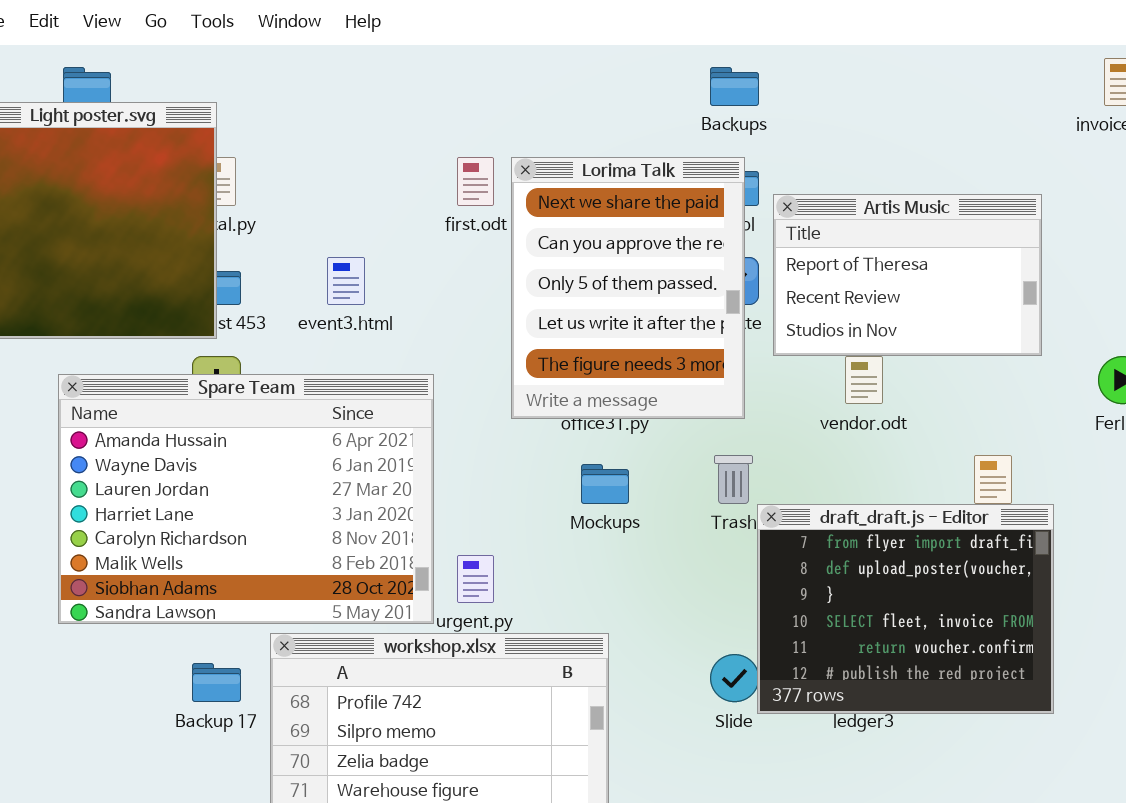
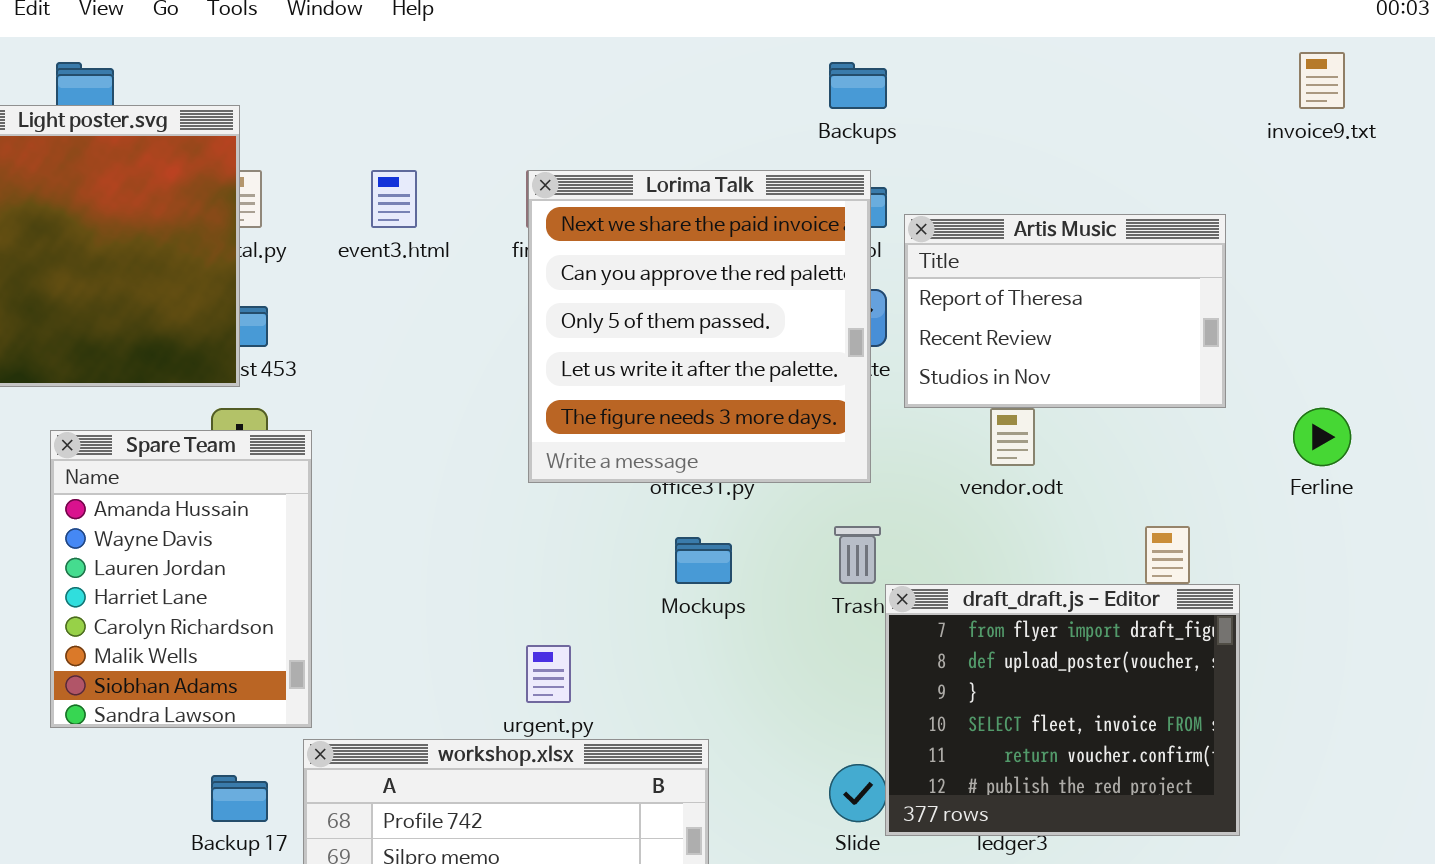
Lorima Talk: [511,157,745,419] -> [528,170,871,483], resized
event3.html: [327,257,365,305] -> [371,170,417,228], moved
Spare Team: [58,374,434,624] -> [50,430,312,728], resized

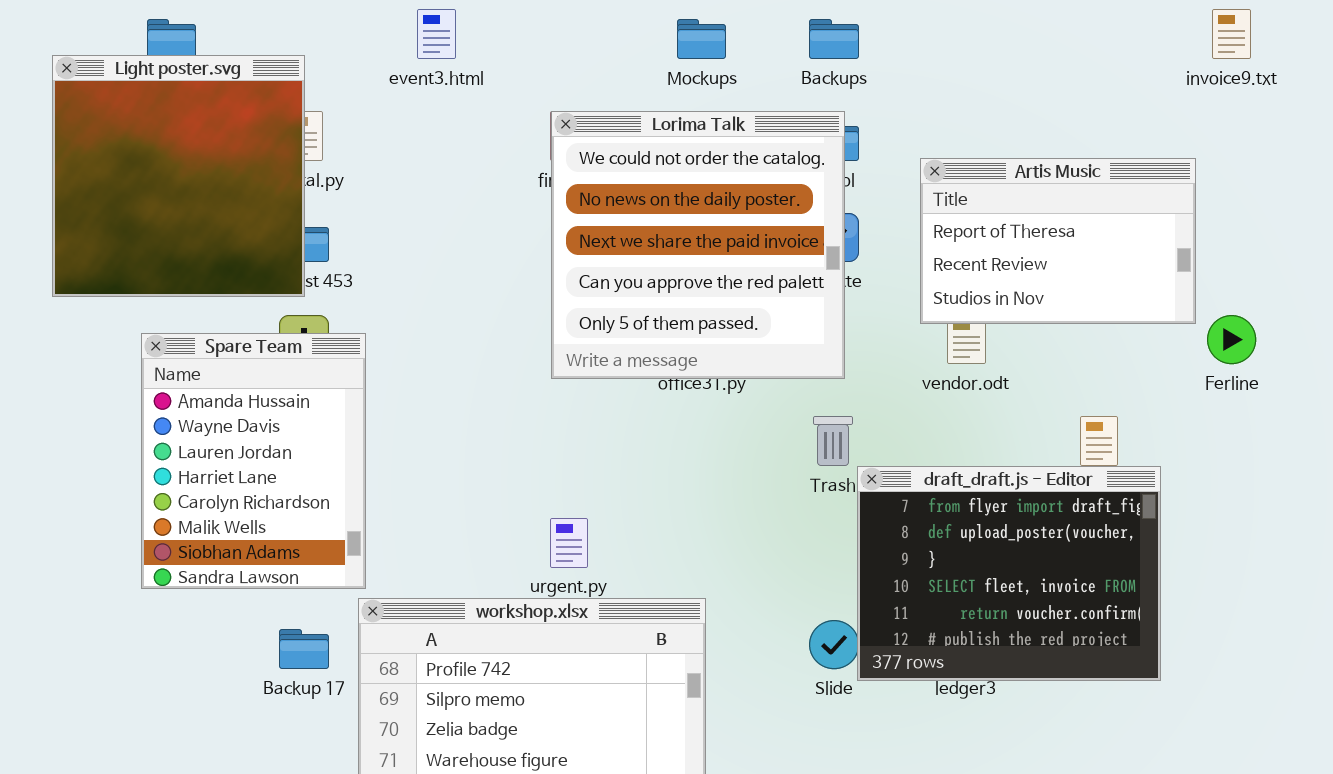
event3.html: [371,170,417,228] -> [417,9,456,59], moved
Lorima Talk: [528,170,871,483] -> [551,111,845,379], scrolled up 2 rows
Artis Music: [904,214,1226,408] -> [920,158,1196,324], moved
Mockups: [675,537,732,584] -> [677,19,726,59], moved

